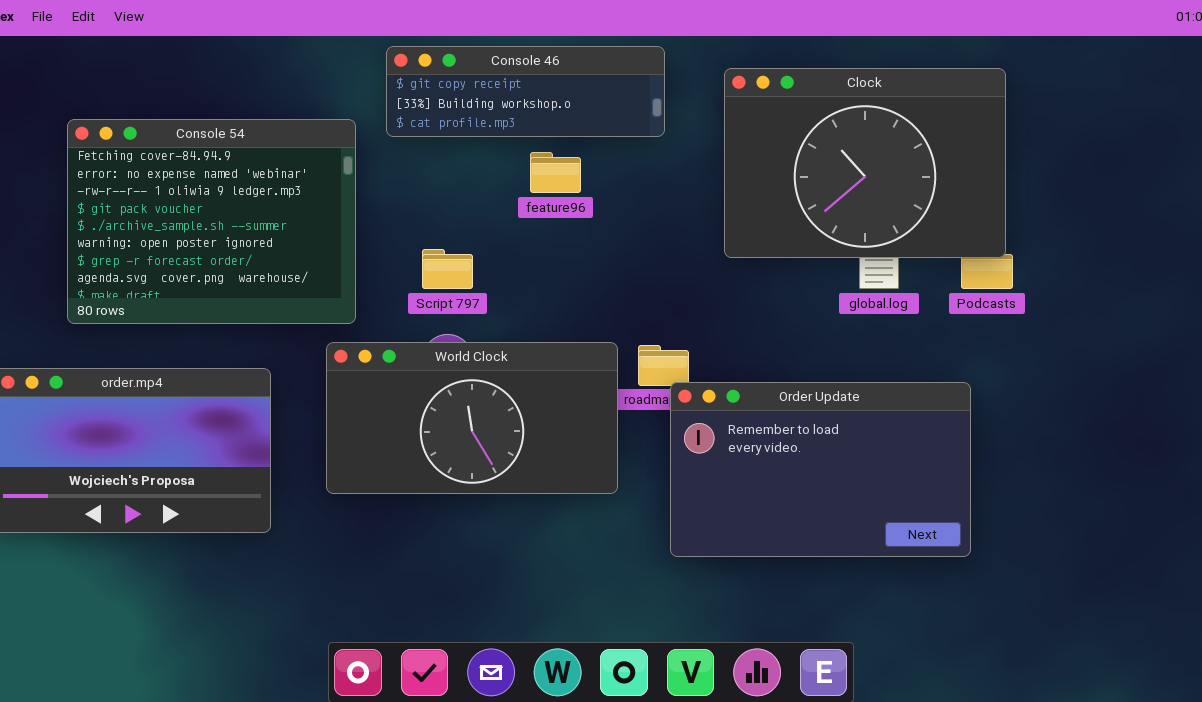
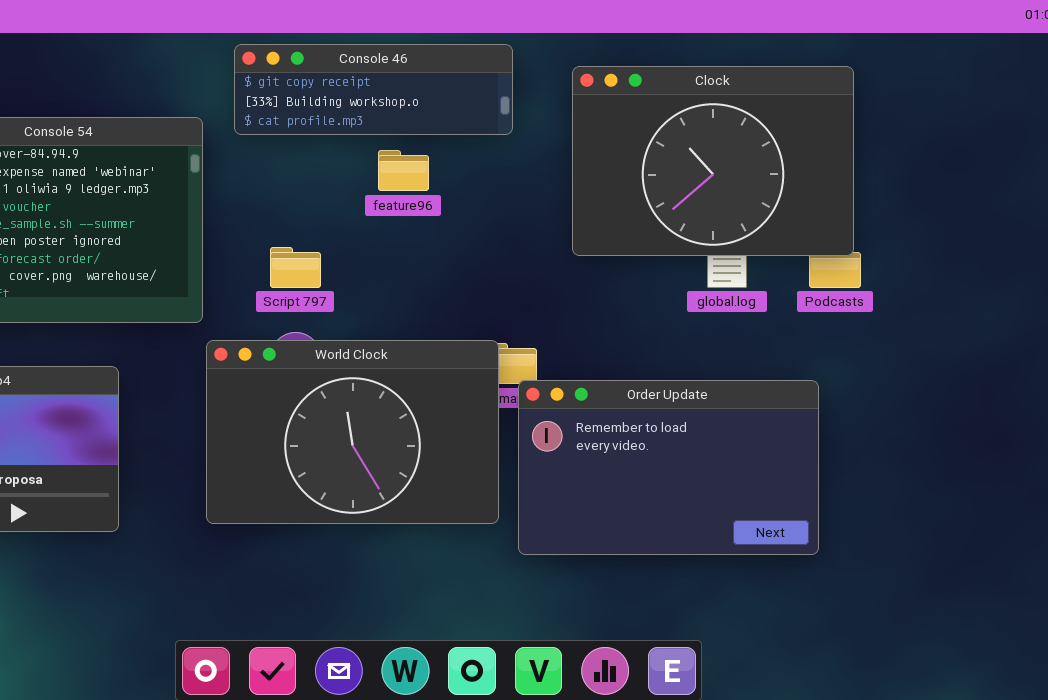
World Clock: [326,342,618,494] -> [206,340,499,524], moved, resized

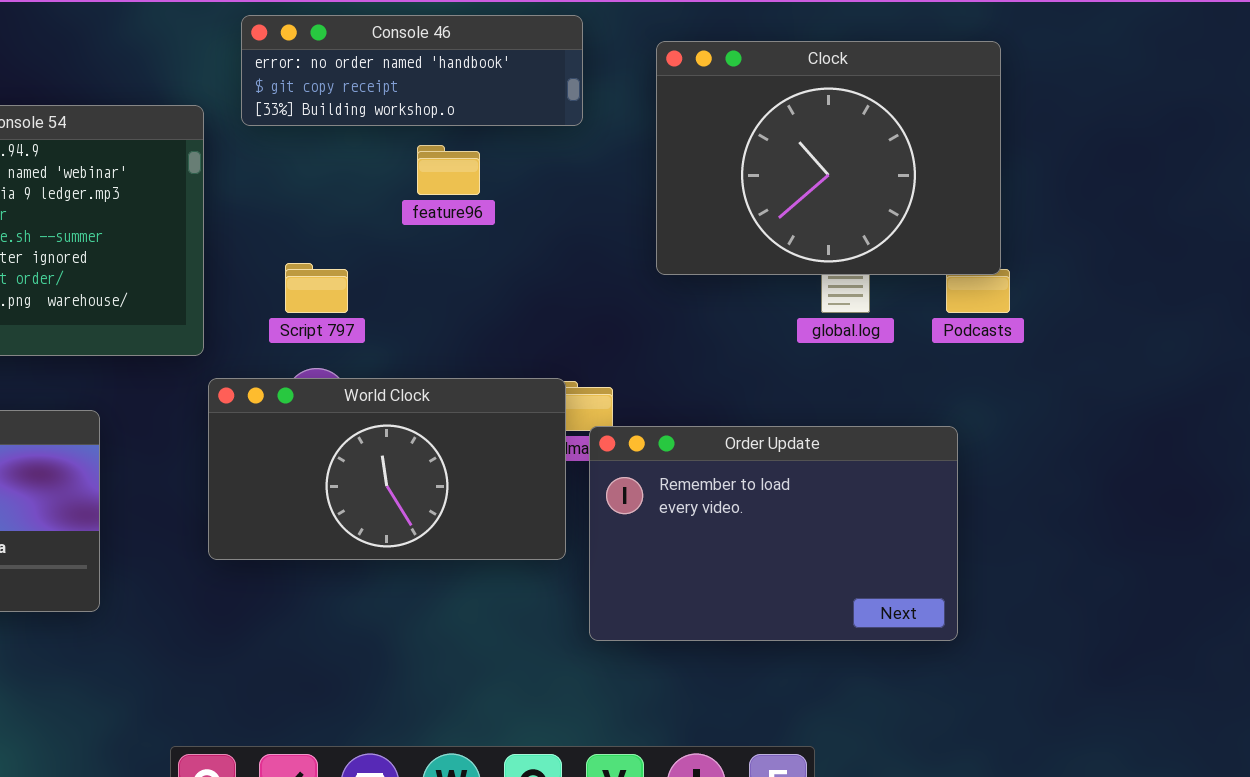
Console 46: [234,44,513,135] -> [241,15,583,126], scrolled up 1 row
World Clock: [206,340,499,524] -> [208,378,566,560], resized

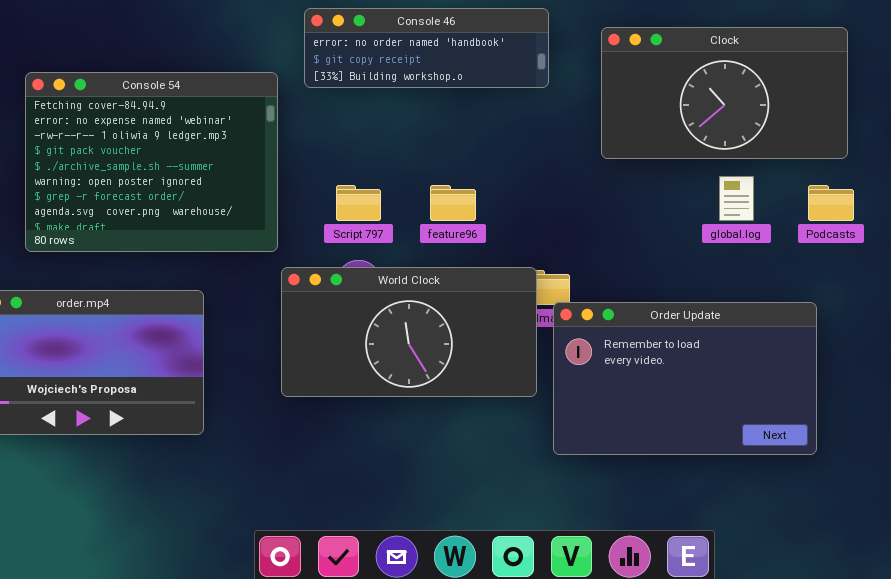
Clock: [656,41,1001,275] -> [601,27,848,159], resized
feature96: [417,145,480,195] -> [430,185,476,221], moved

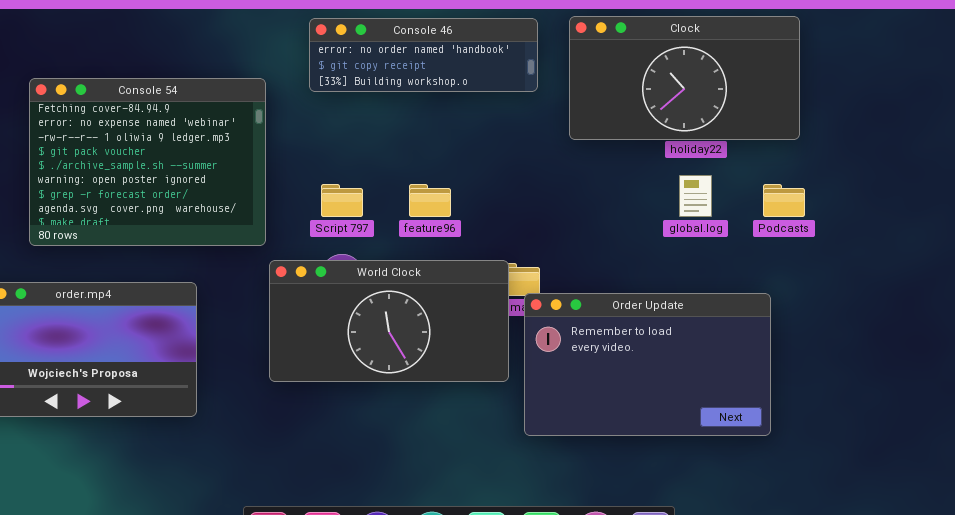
Console 46: [304,8,549,88] -> [309,18,538,92], moved
Clock: [601,27,848,159] -> [569,16,800,140], moved

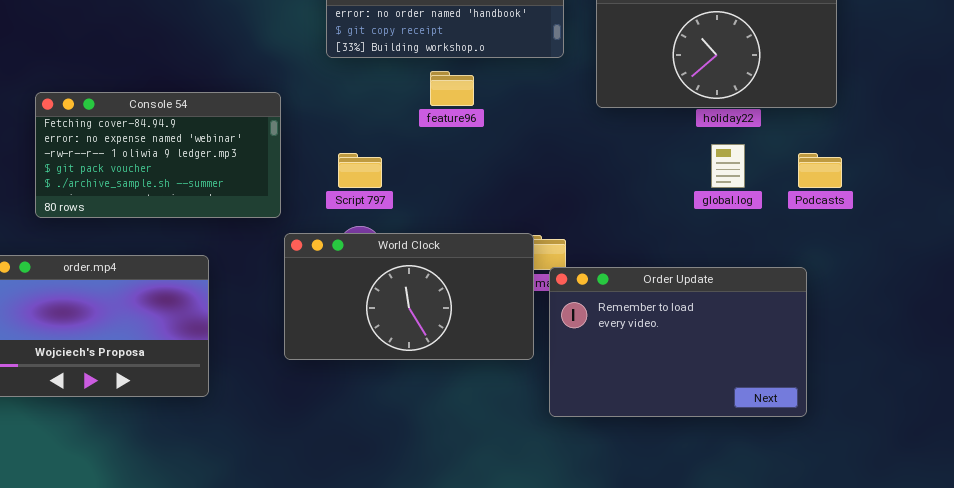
Console 54: [29,78,266,246] -> [35,92,281,218], resized
feature96: [409,184,451,217] -> [430,71,474,106], moved

